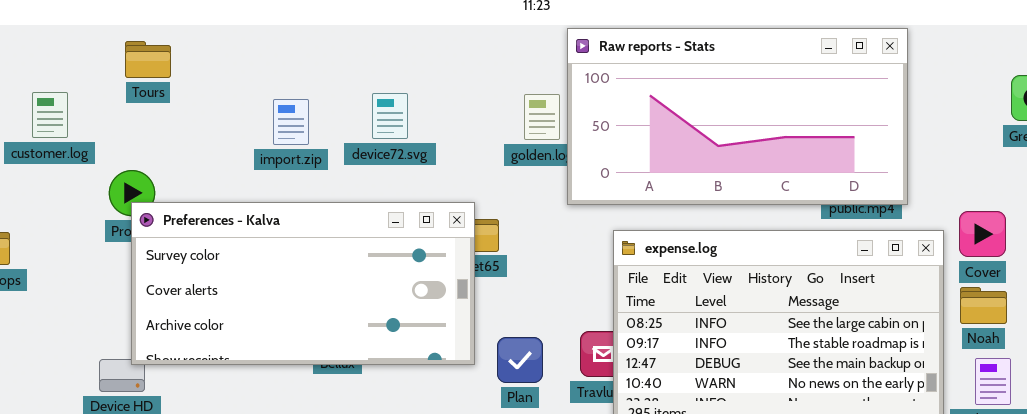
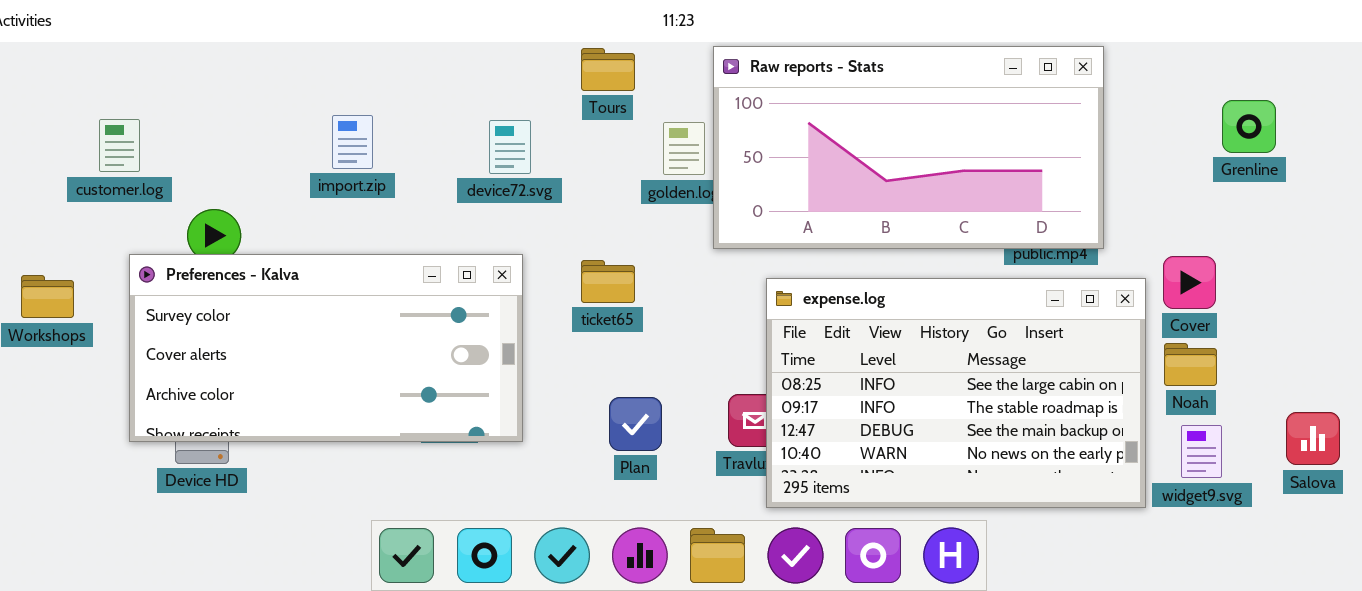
Tours: [125,41,171,78] -> [581,48,635,91], moved
import.zip: [273,99,309,145] -> [332,115,373,169], moved
Preferences - Kalva: [131,202,475,365] -> [129,254,523,442], moved
Plan: [497,337,543,383] -> [609,397,662,451], moved

